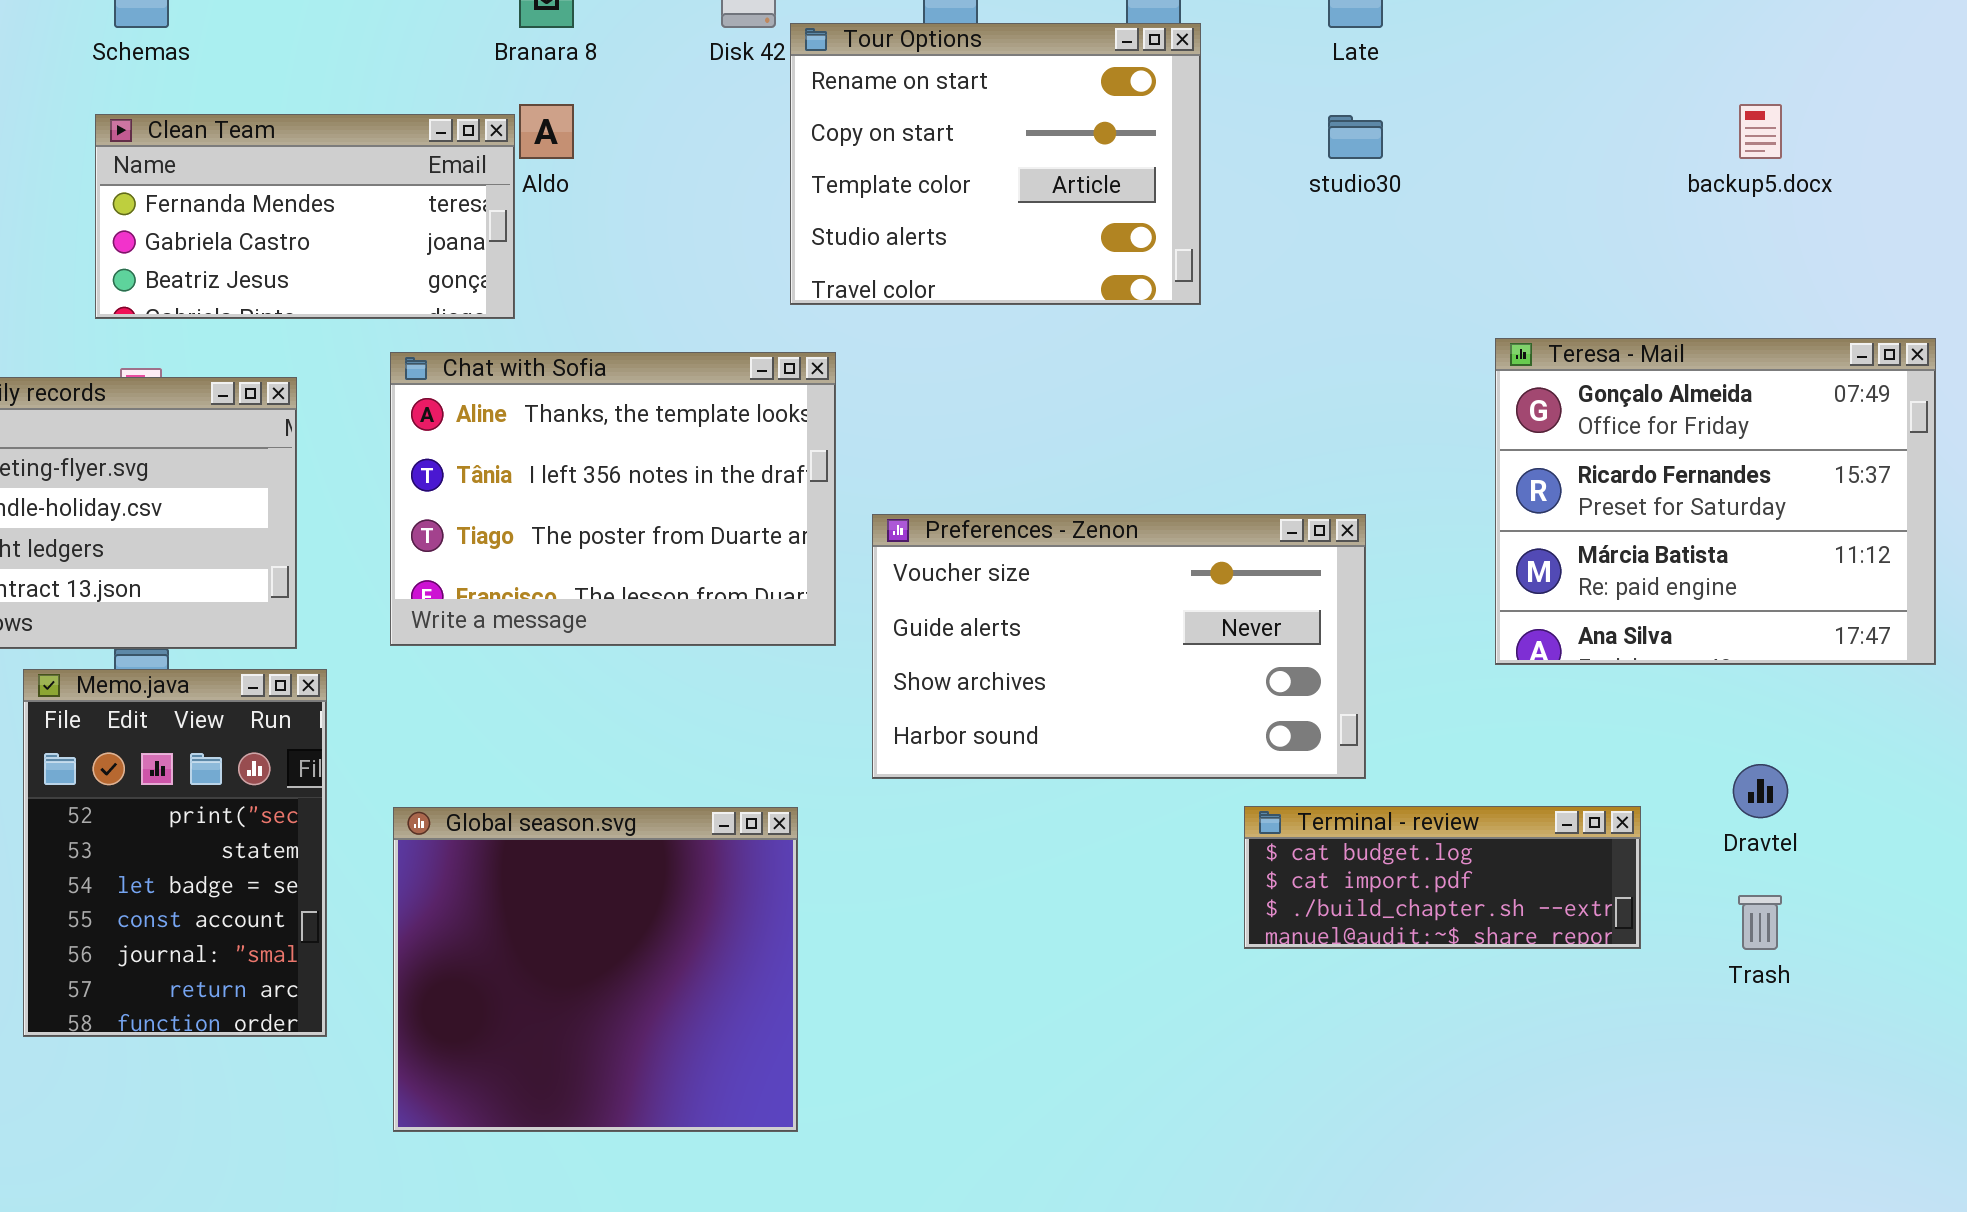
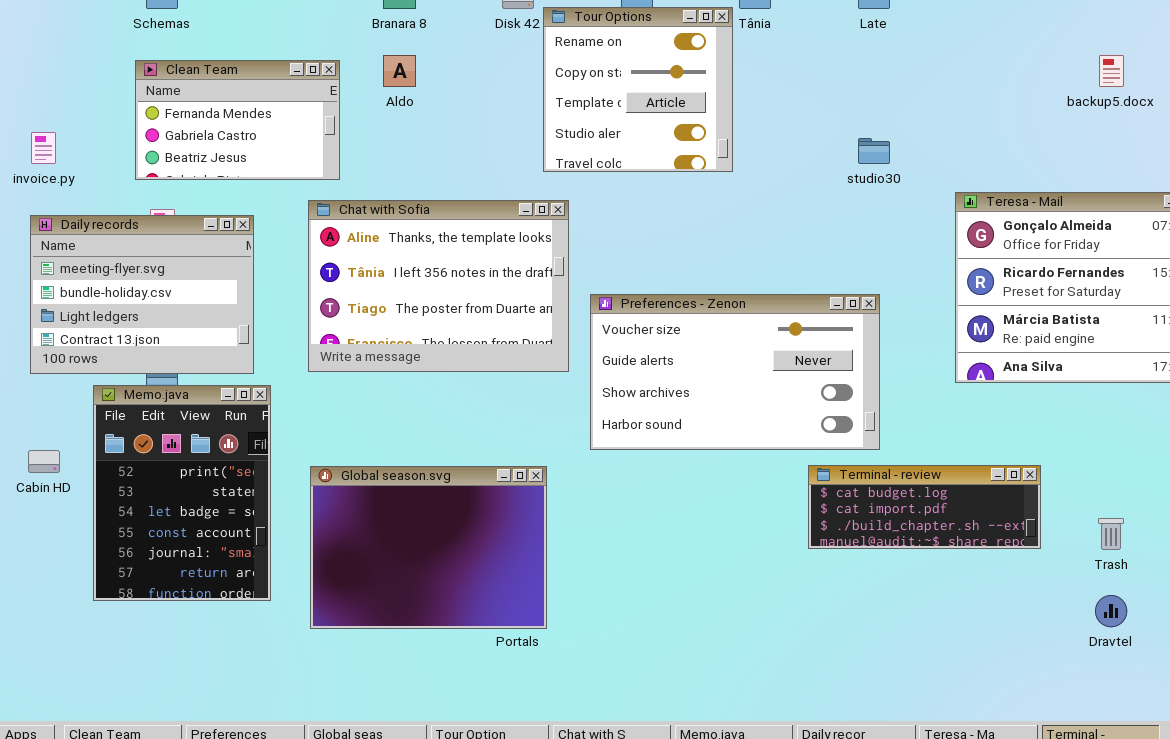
Tour Options: [790,23,1201,305] -> [543,7,733,172], resized
Clean Team: [95,114,515,319] -> [135,60,340,180], resized
studio30: [1328,115,1383,159] -> [858,138,890,164], moved
Dravtel: [1733,764,1788,818] -> [1095,595,1127,627], moved
Global season.svg: [393,807,798,1132] -> [310,466,547,629], resized

